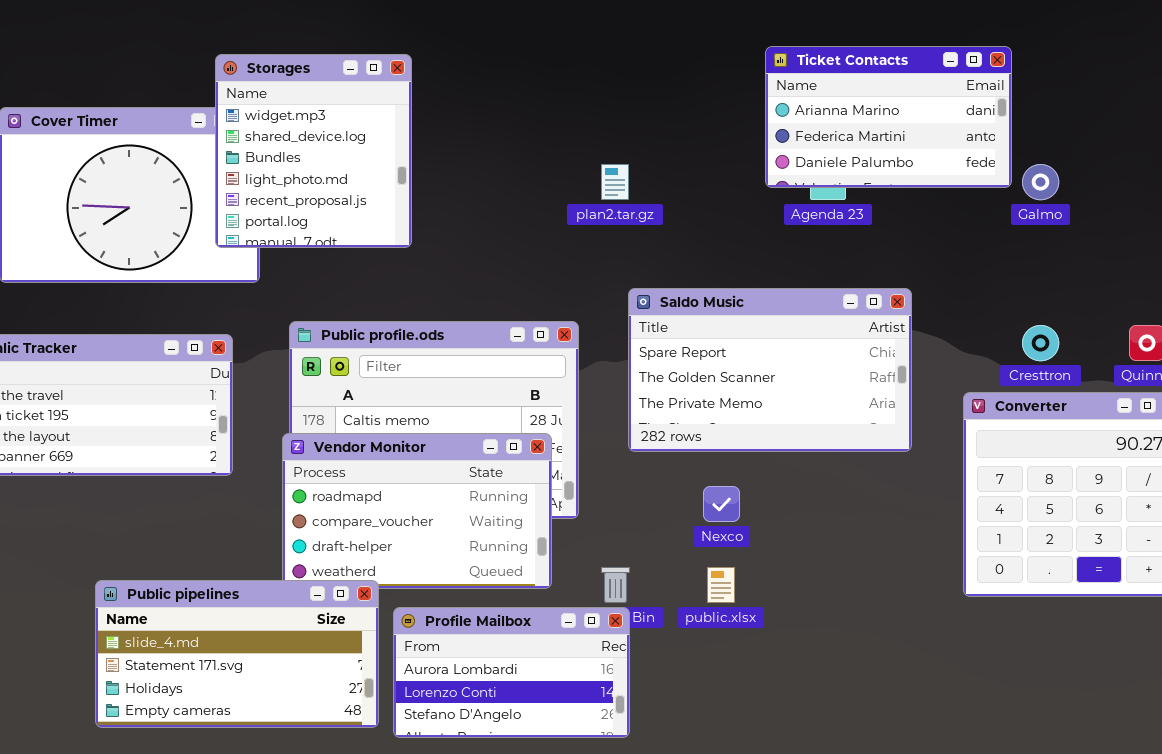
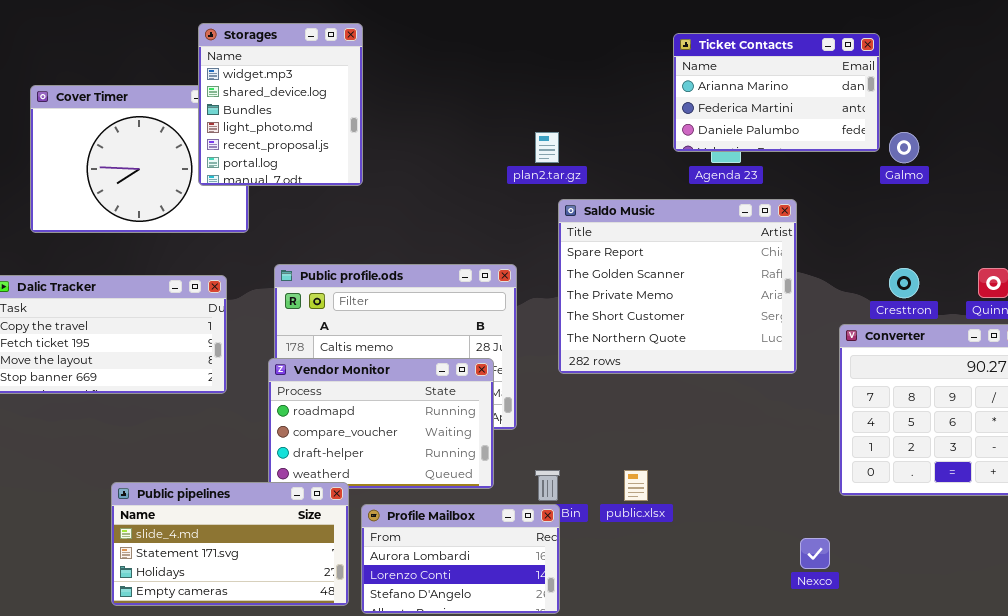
Storages: [215,54,412,248] -> [198,23,363,186], moved
Saldo Music: [628,288,912,452] -> [558,199,797,374], resized
Nexco: [703,486,740,522] -> [800,538,830,569], moved

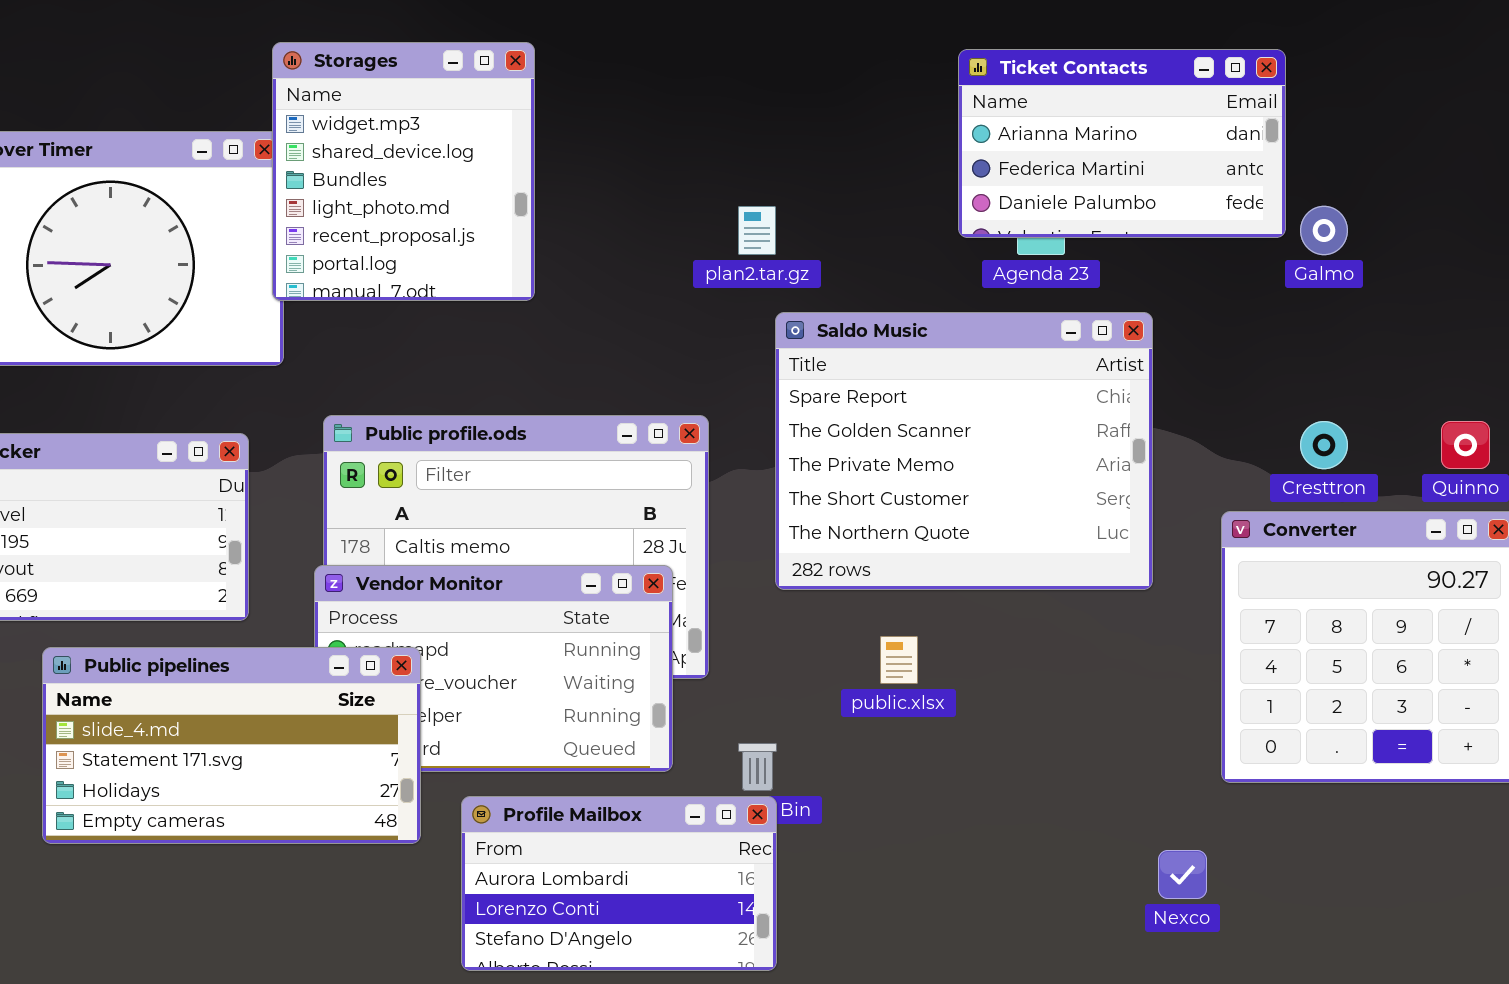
Storages: [198,23,363,186] -> [272,42,535,301], moved
public.xlsx: [624,470,648,501] -> [880,636,918,684], moved
Public pipelines: [111,482,349,606] -> [42,647,421,844], moved

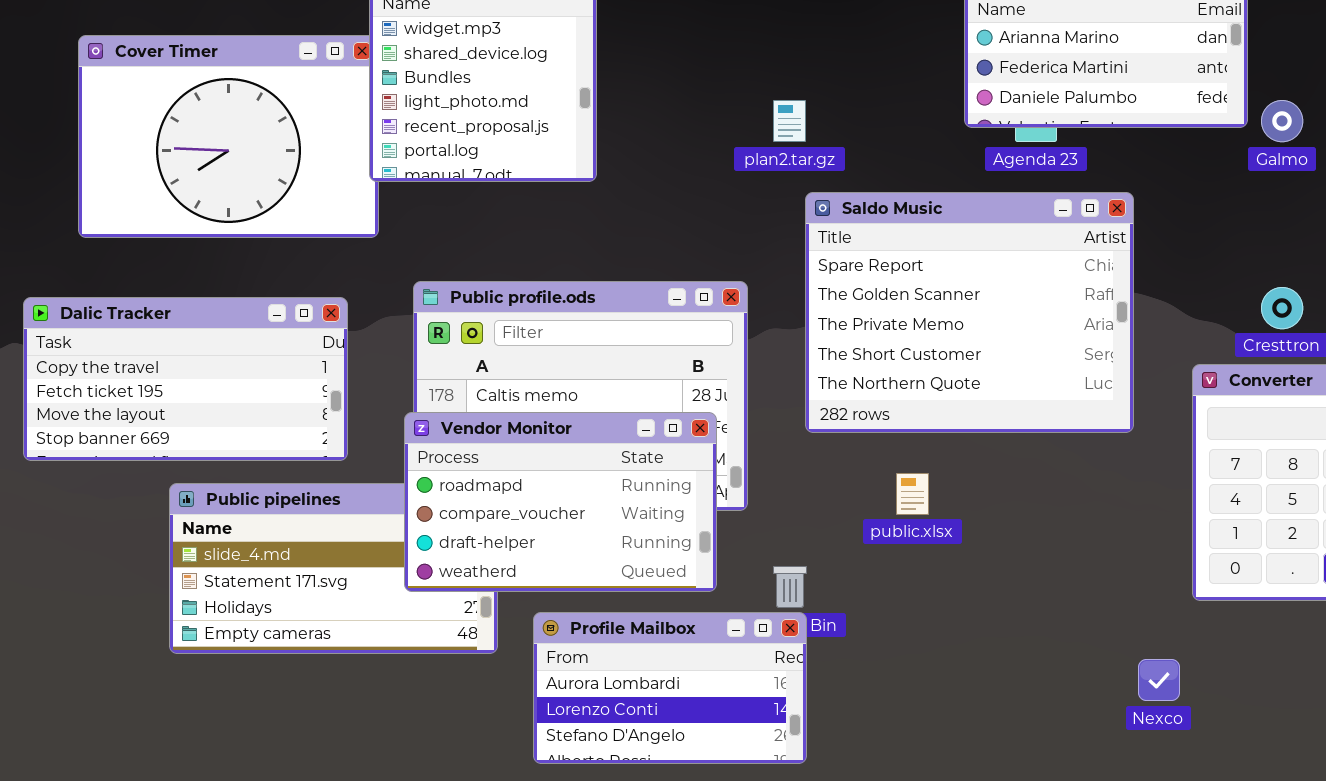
Vendor Monitor: [314,565,673,772] -> [404,412,717,592], raised

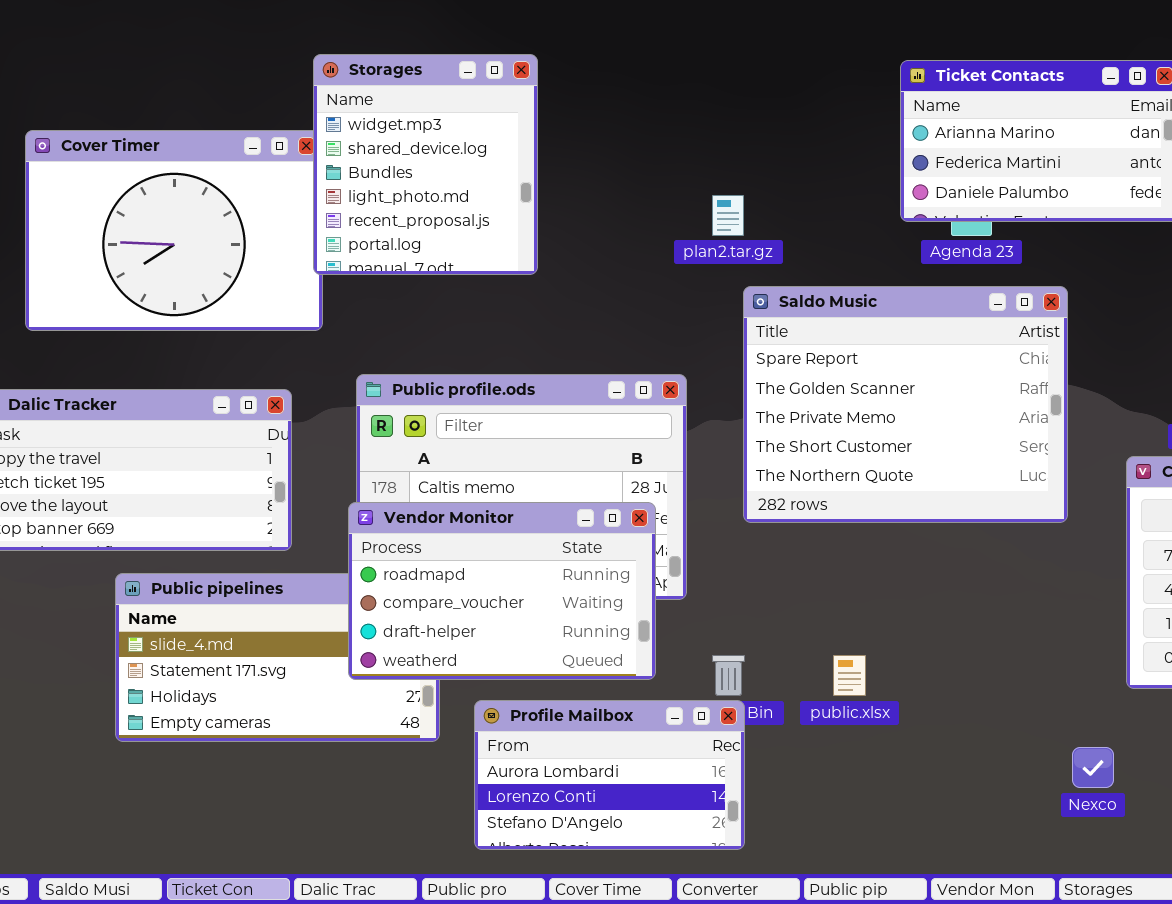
public.xlsx: [896,473,929,515] -> [833,655,866,696], moved

